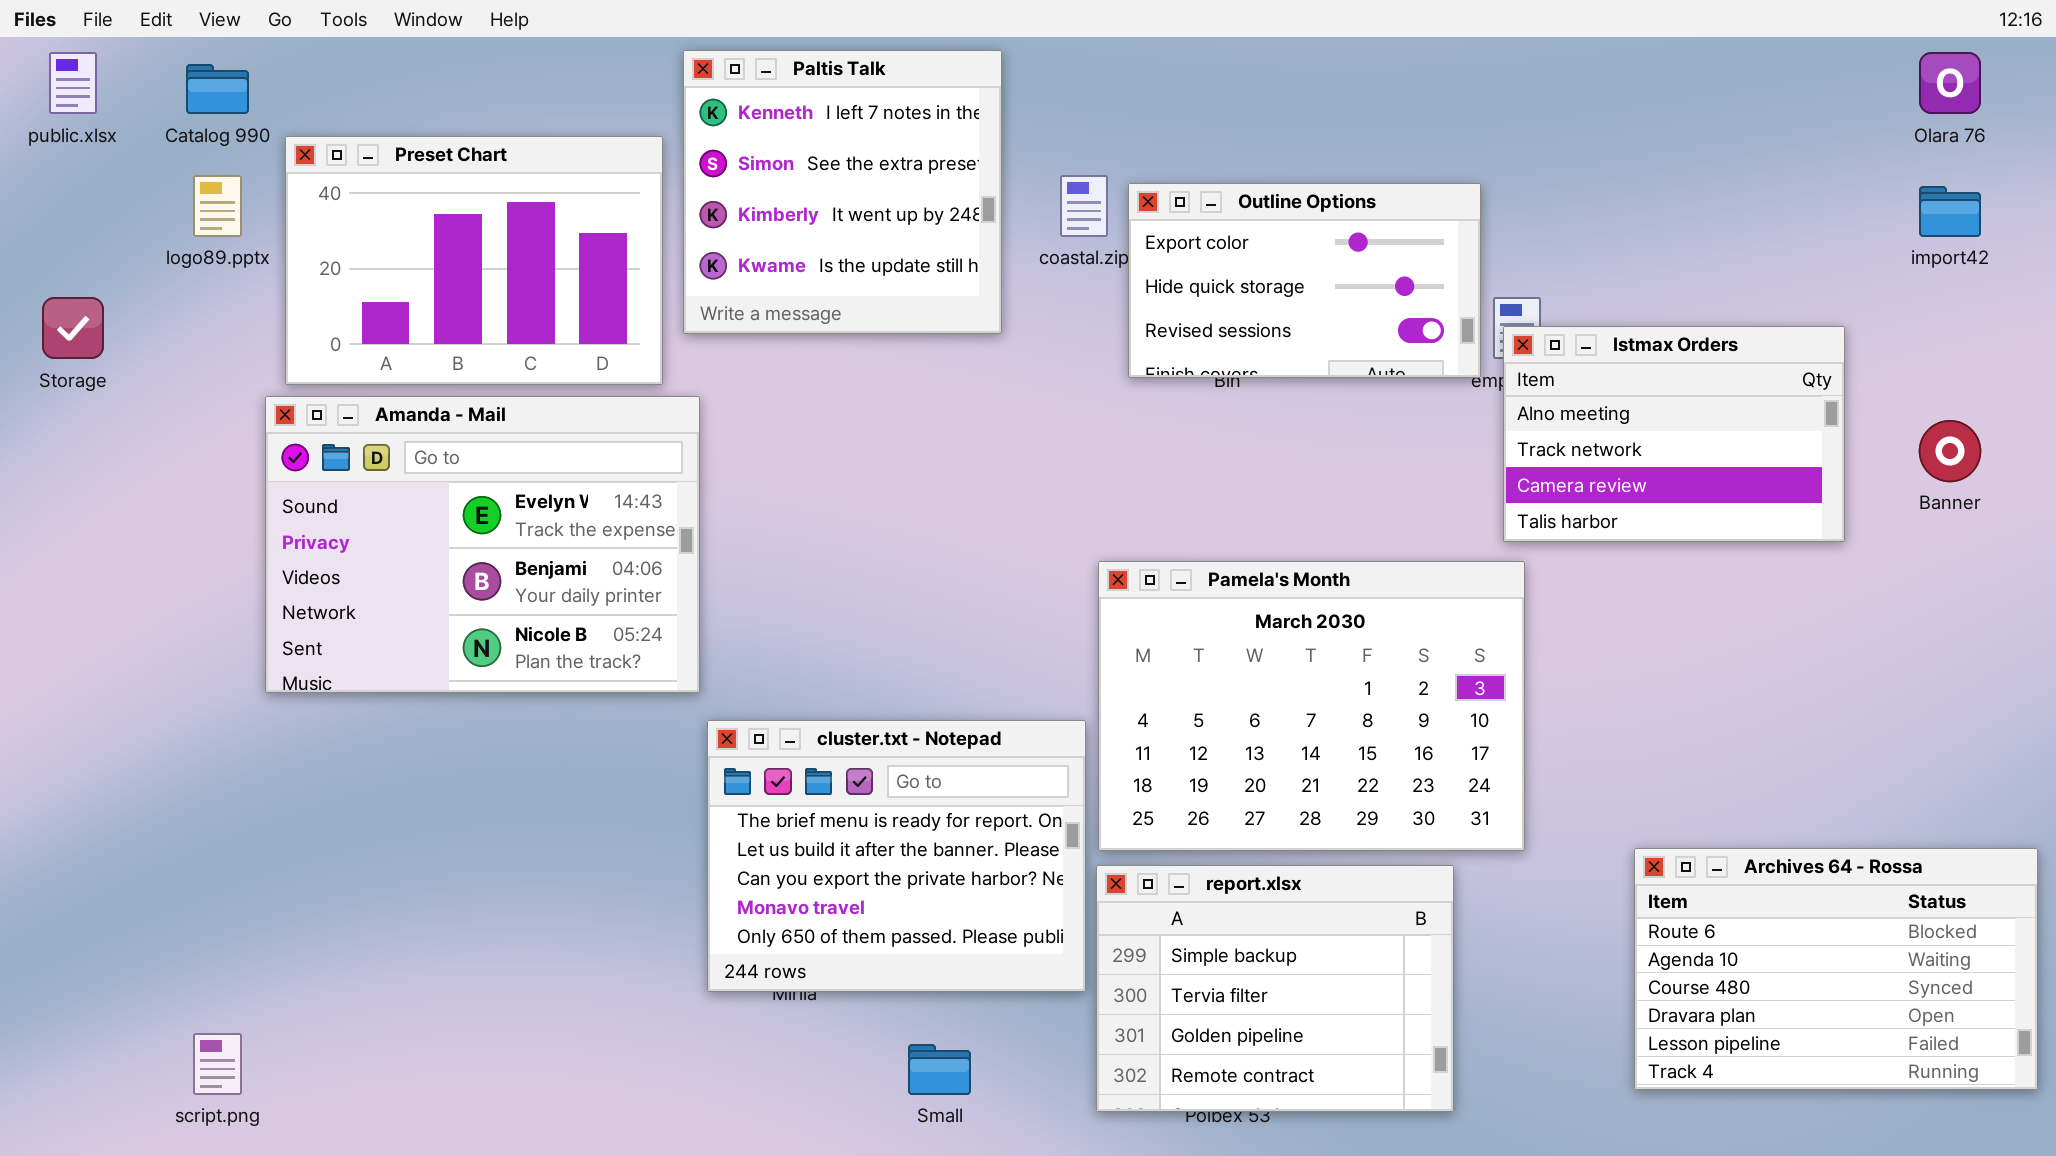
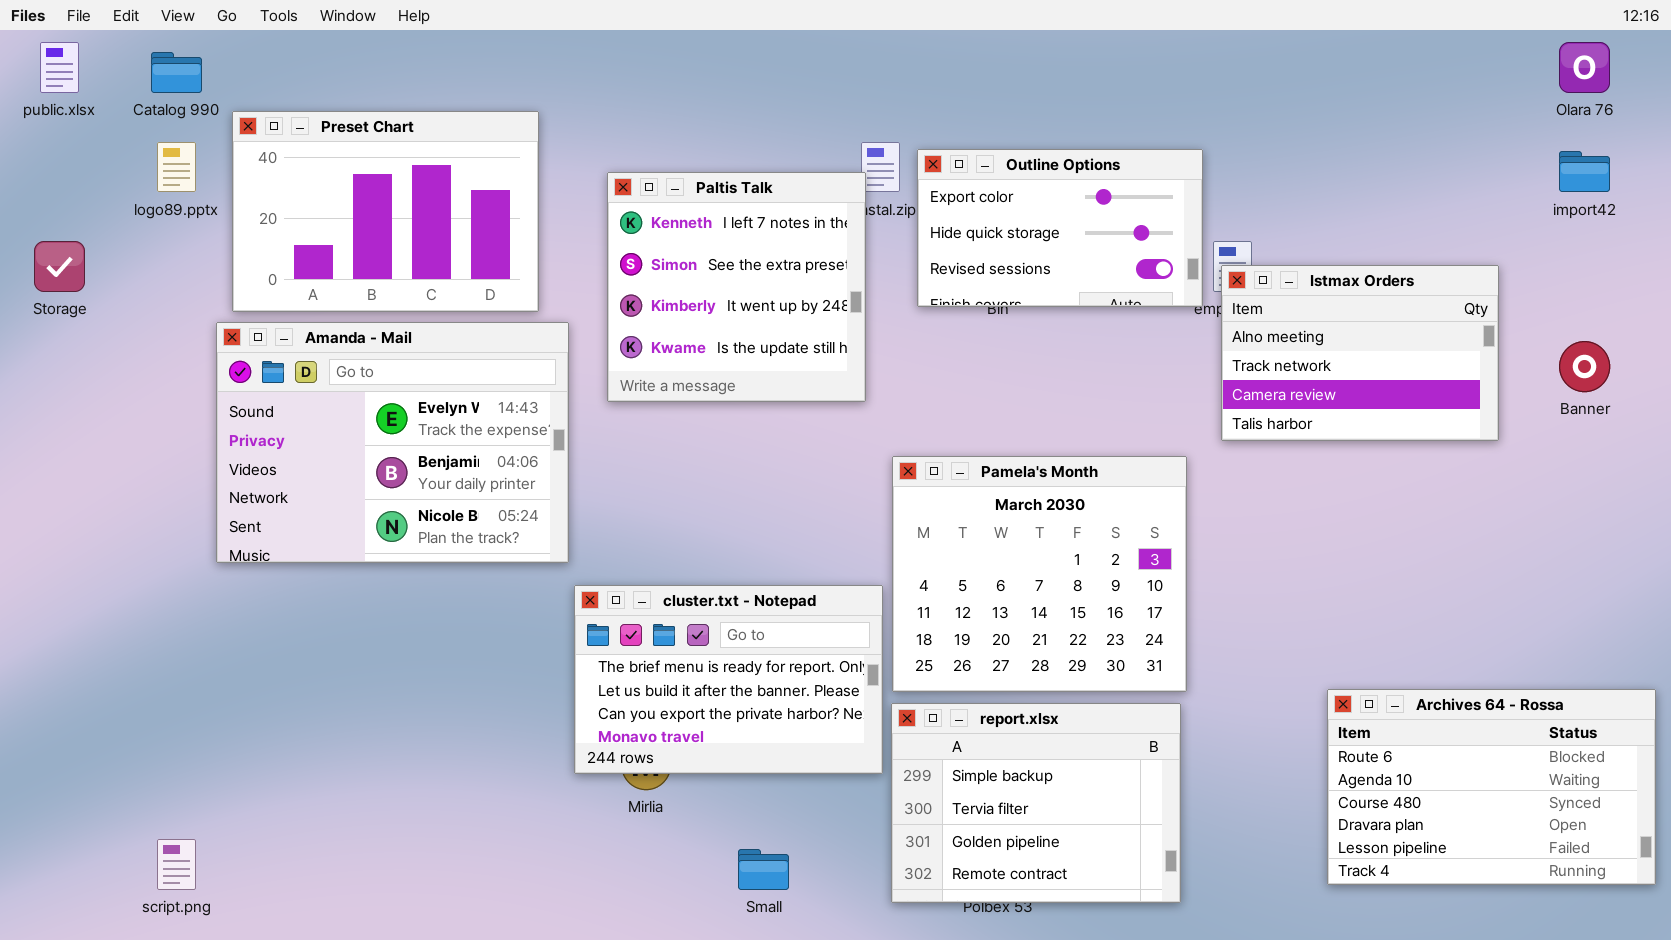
Paltis Talk: [683,50,1002,334] -> [607,172,866,402], moved
Pamela's Month: [1098,561,1525,851] -> [892,456,1187,692], resized
cluster.txt - Notepad: [707,720,1086,992] -> [574,585,883,774], resized

